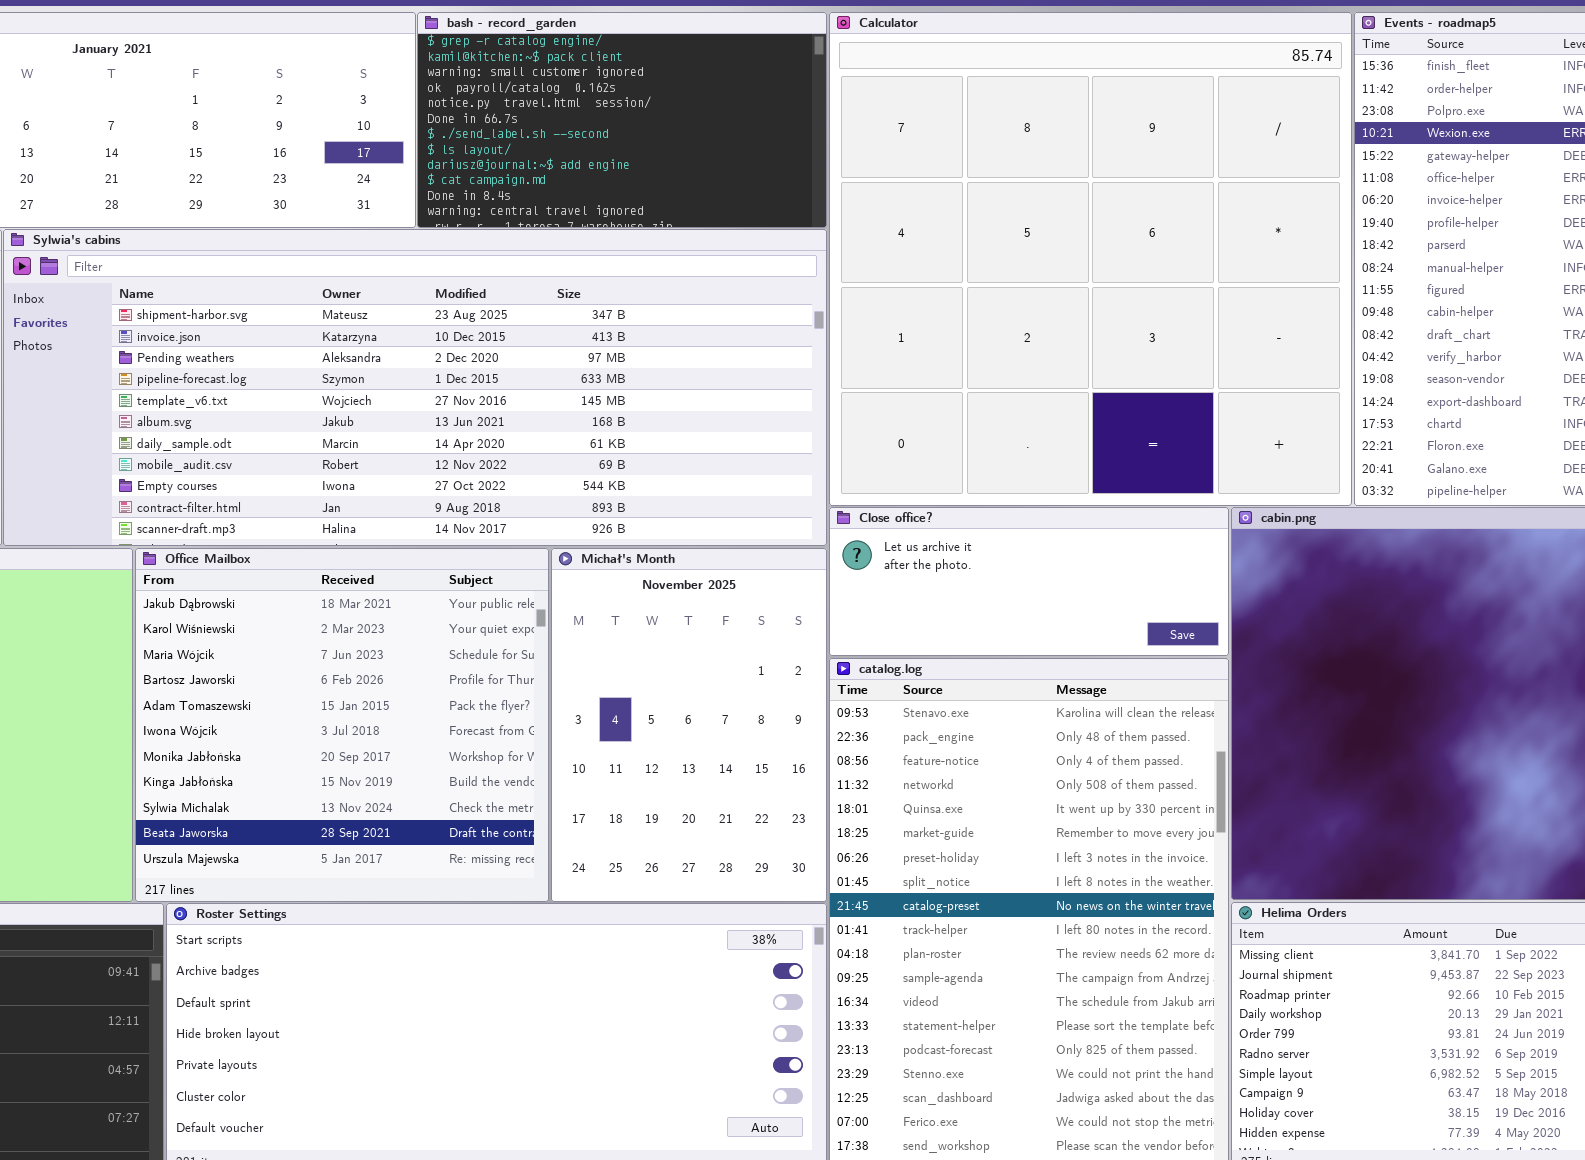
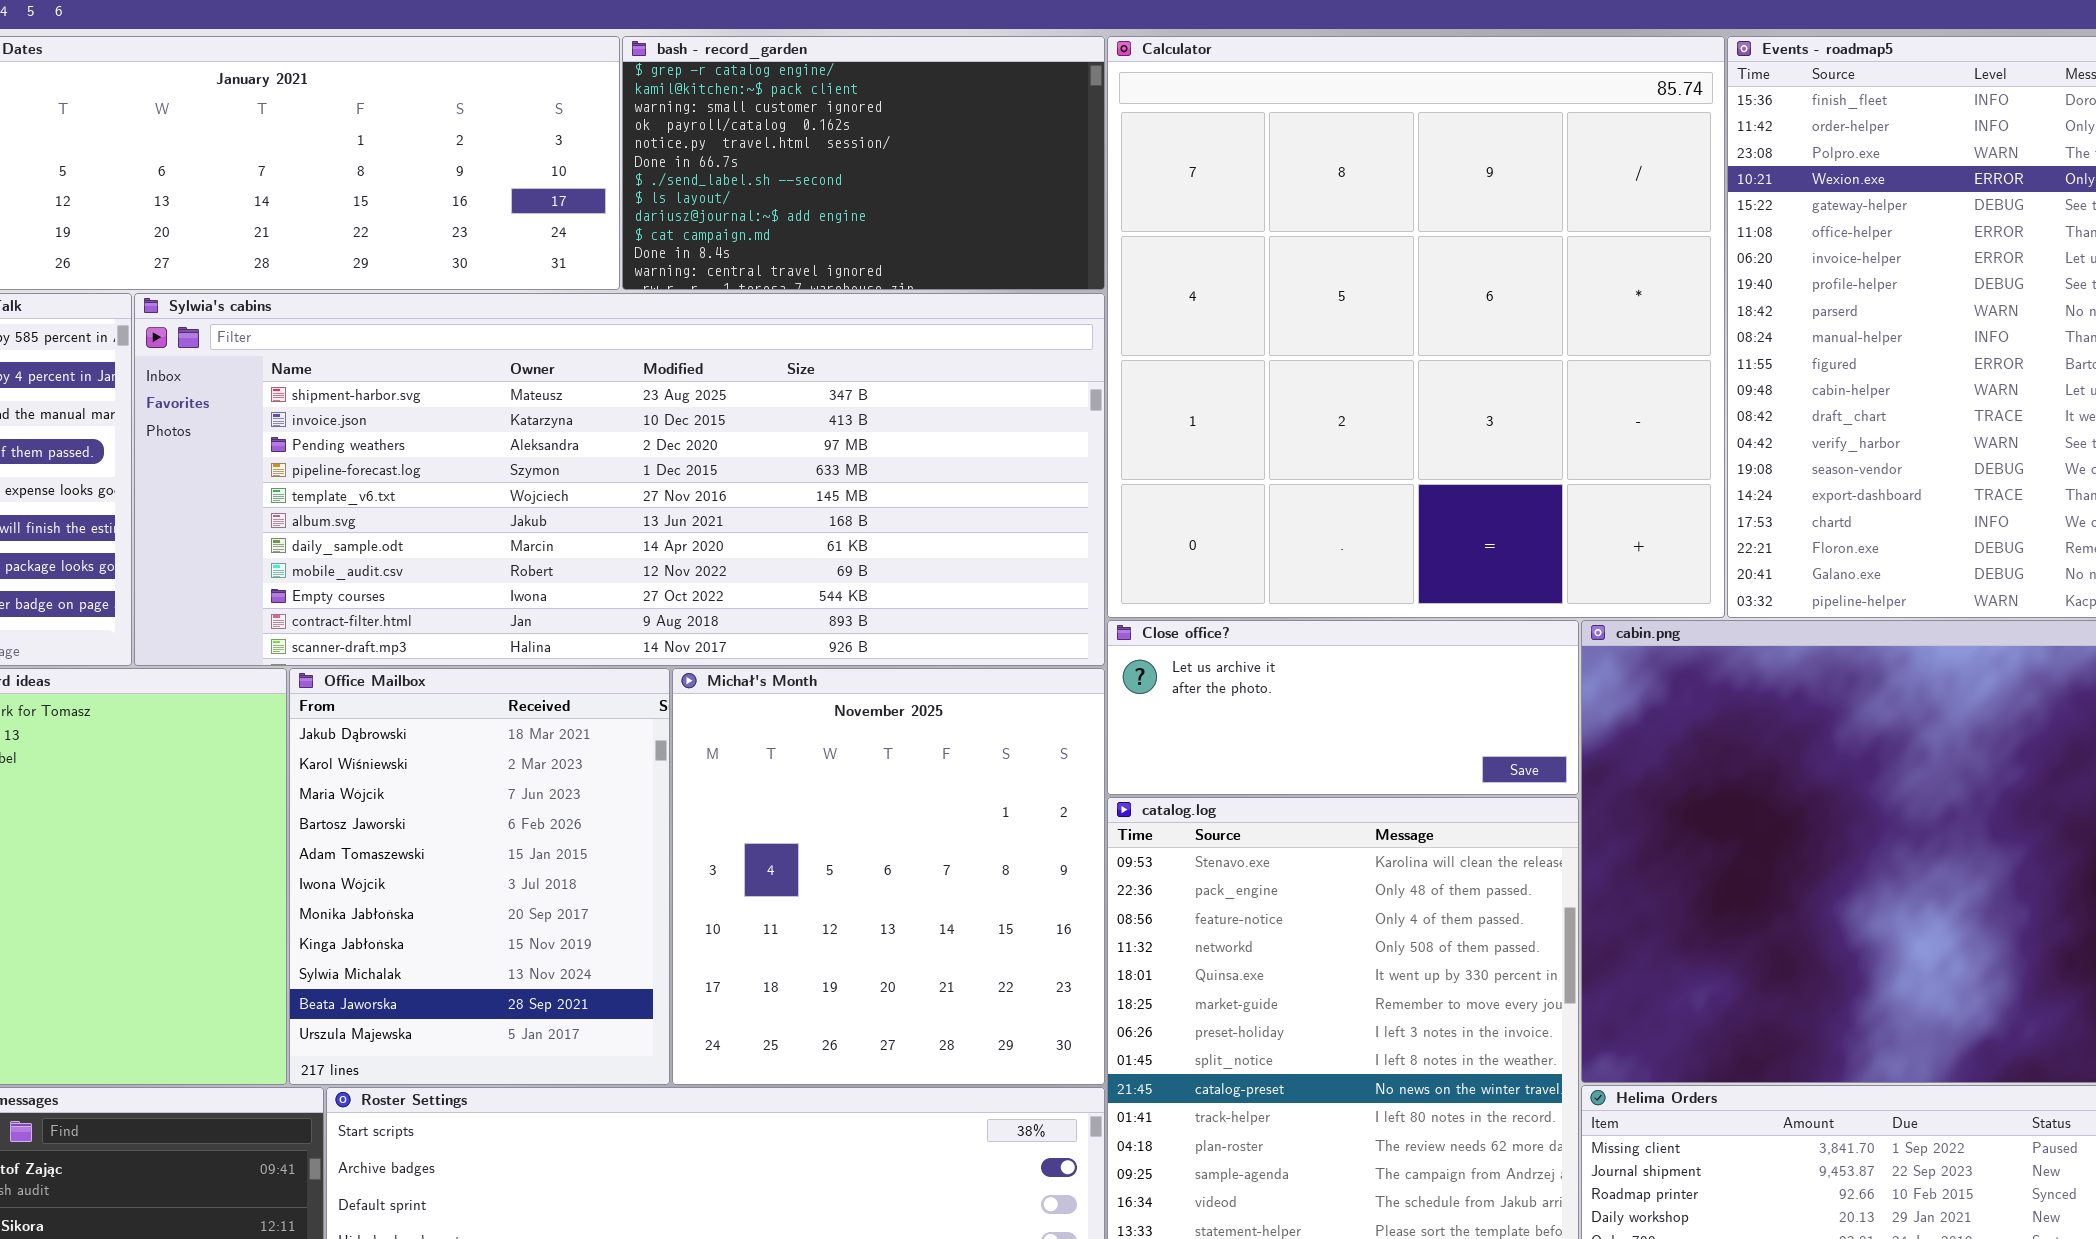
Office Mailbox: [135,548,549,902] -> [289,668,670,1085], resized
Michał's Month: [551,548,827,902] -> [672,668,1105,1085], resized

